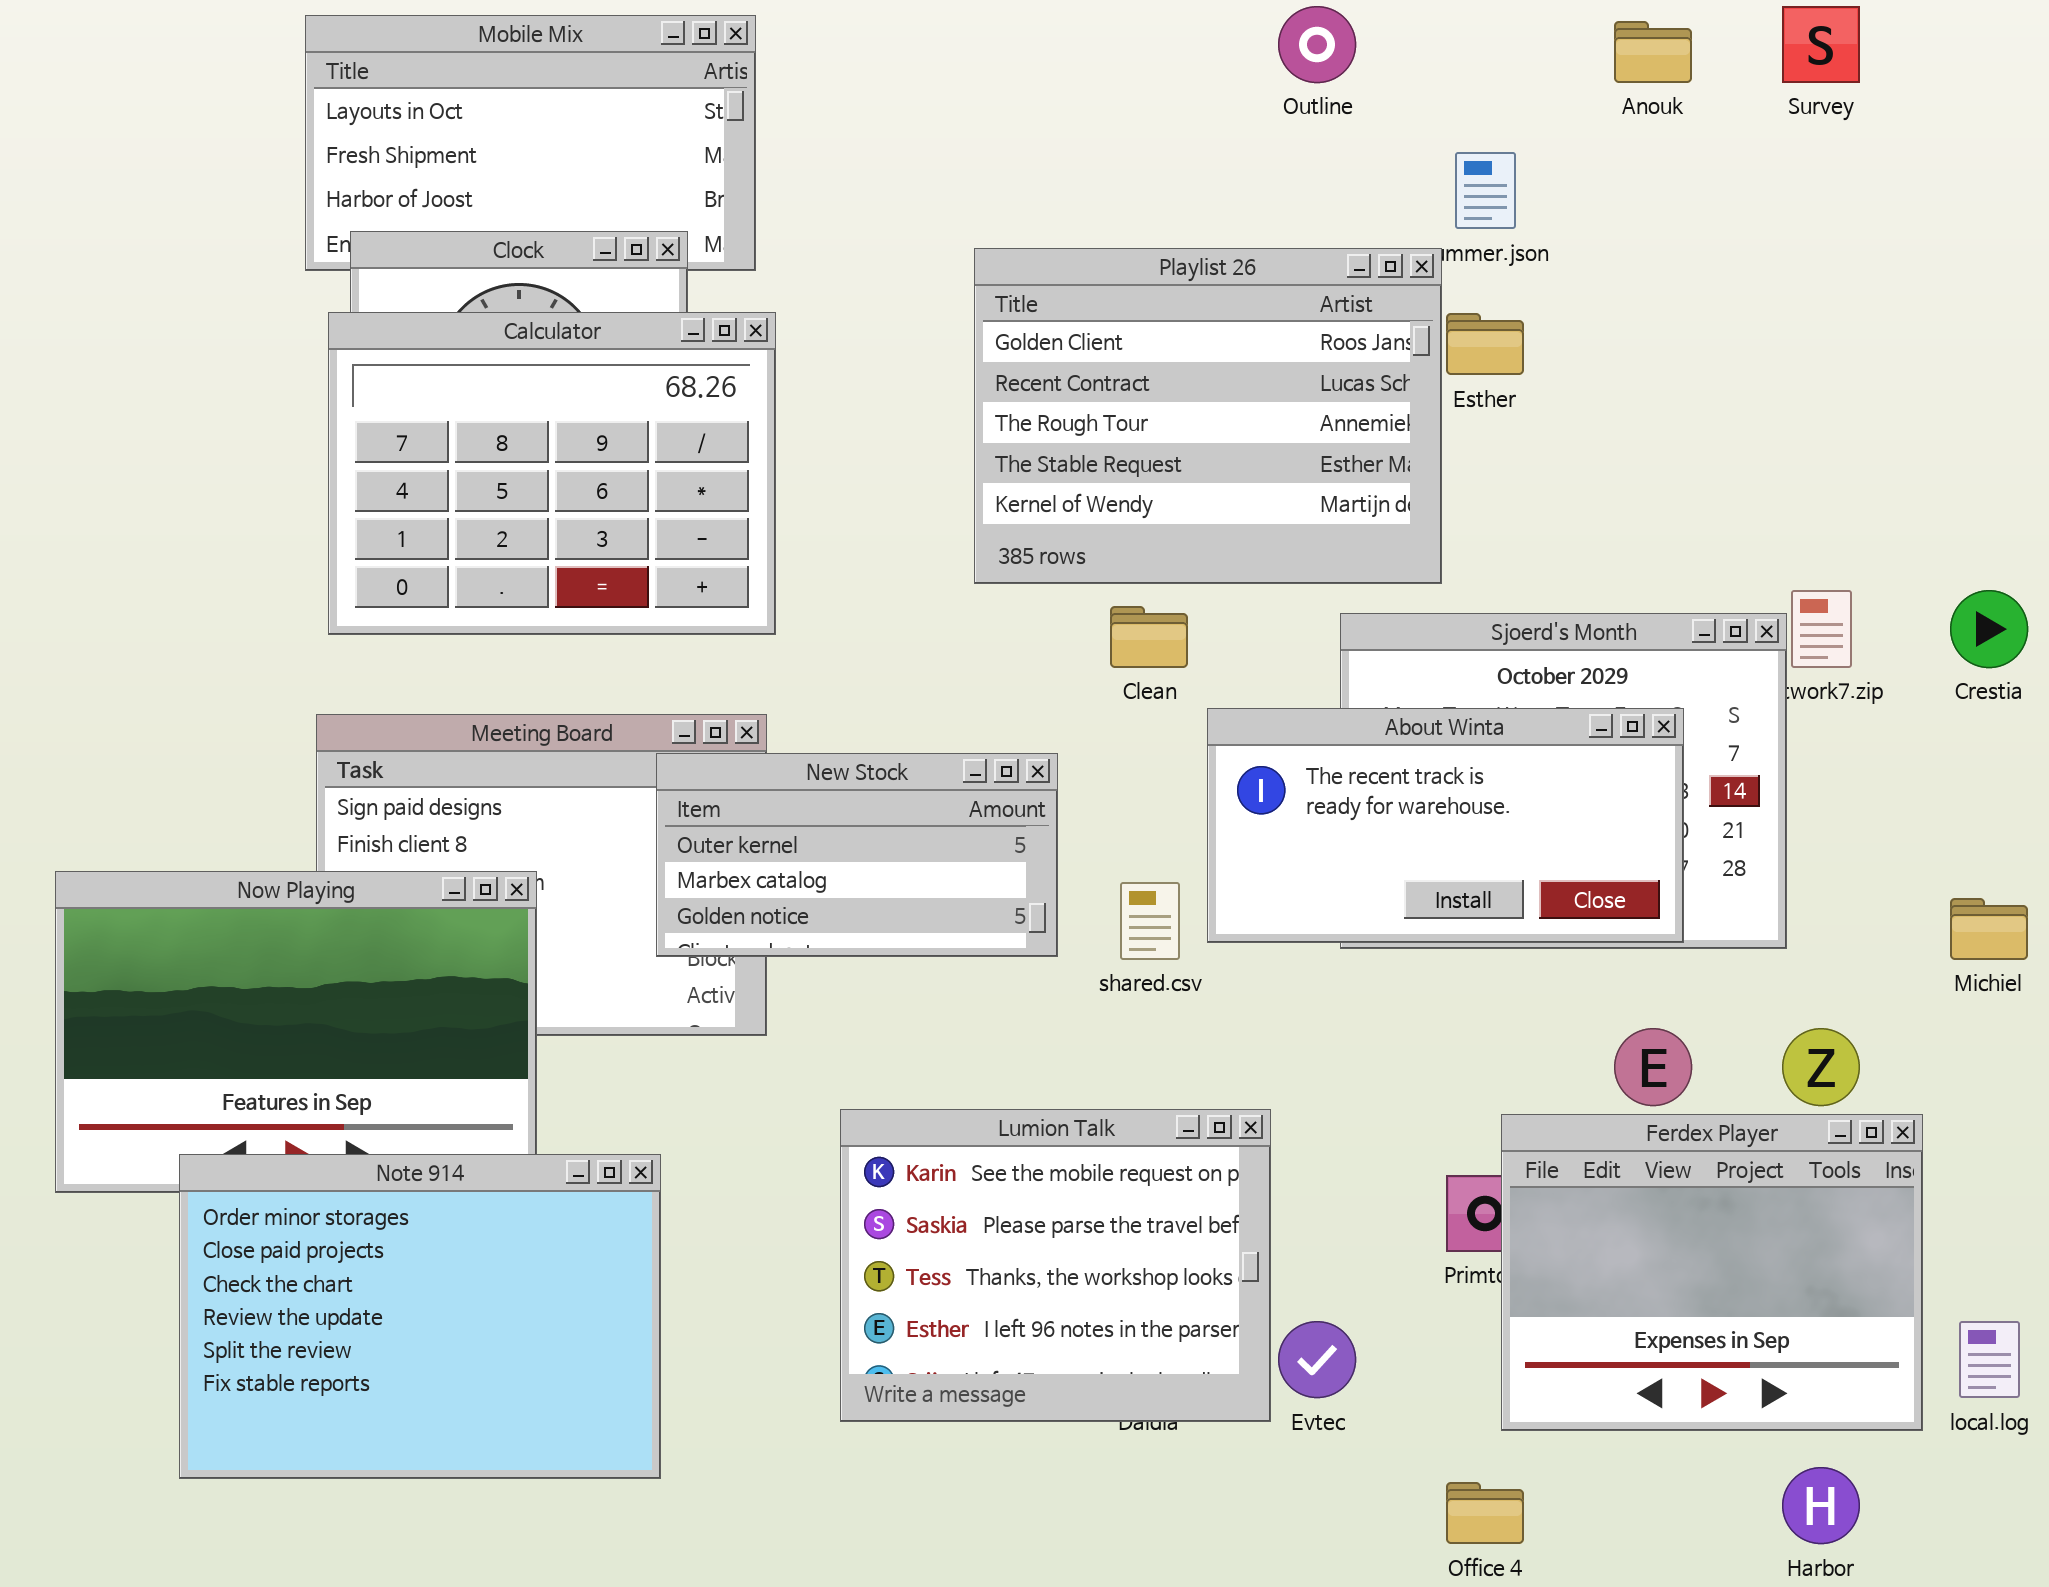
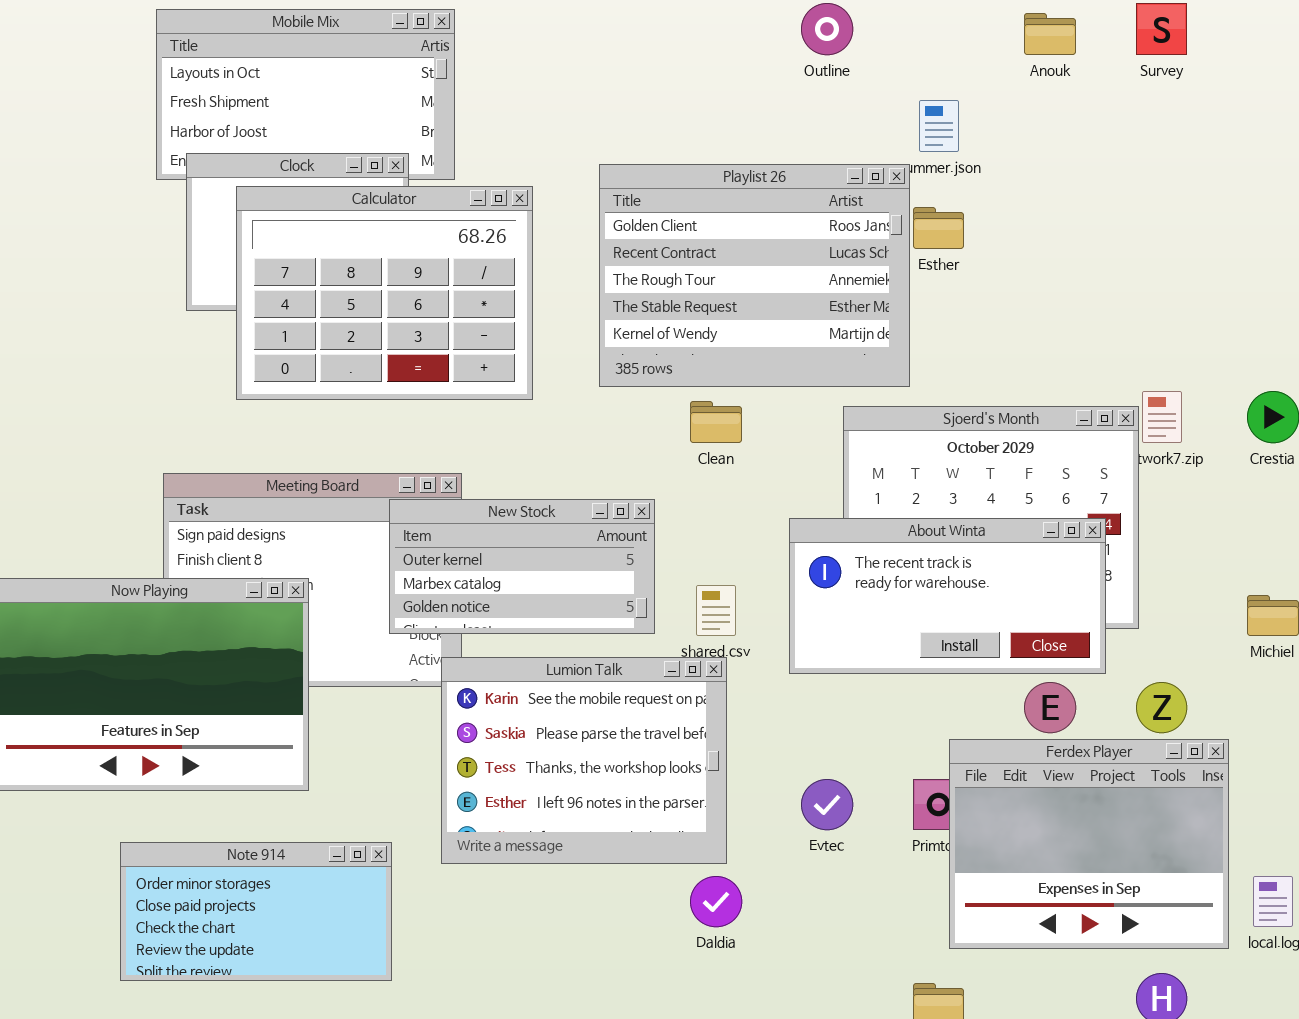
Calculator: [328,312,776,635] -> [236,186,533,400], moved
About Winta: [1207,708,1684,943] -> [789,518,1106,674], moved
Lumion Talk: [840,1109,1271,1422] -> [441,657,727,864], moved
Note 914: [179,1154,661,1479] -> [120,842,392,981], resized
Evtec: [1278,1321,1356,1398] -> [801,779,853,830], moved

